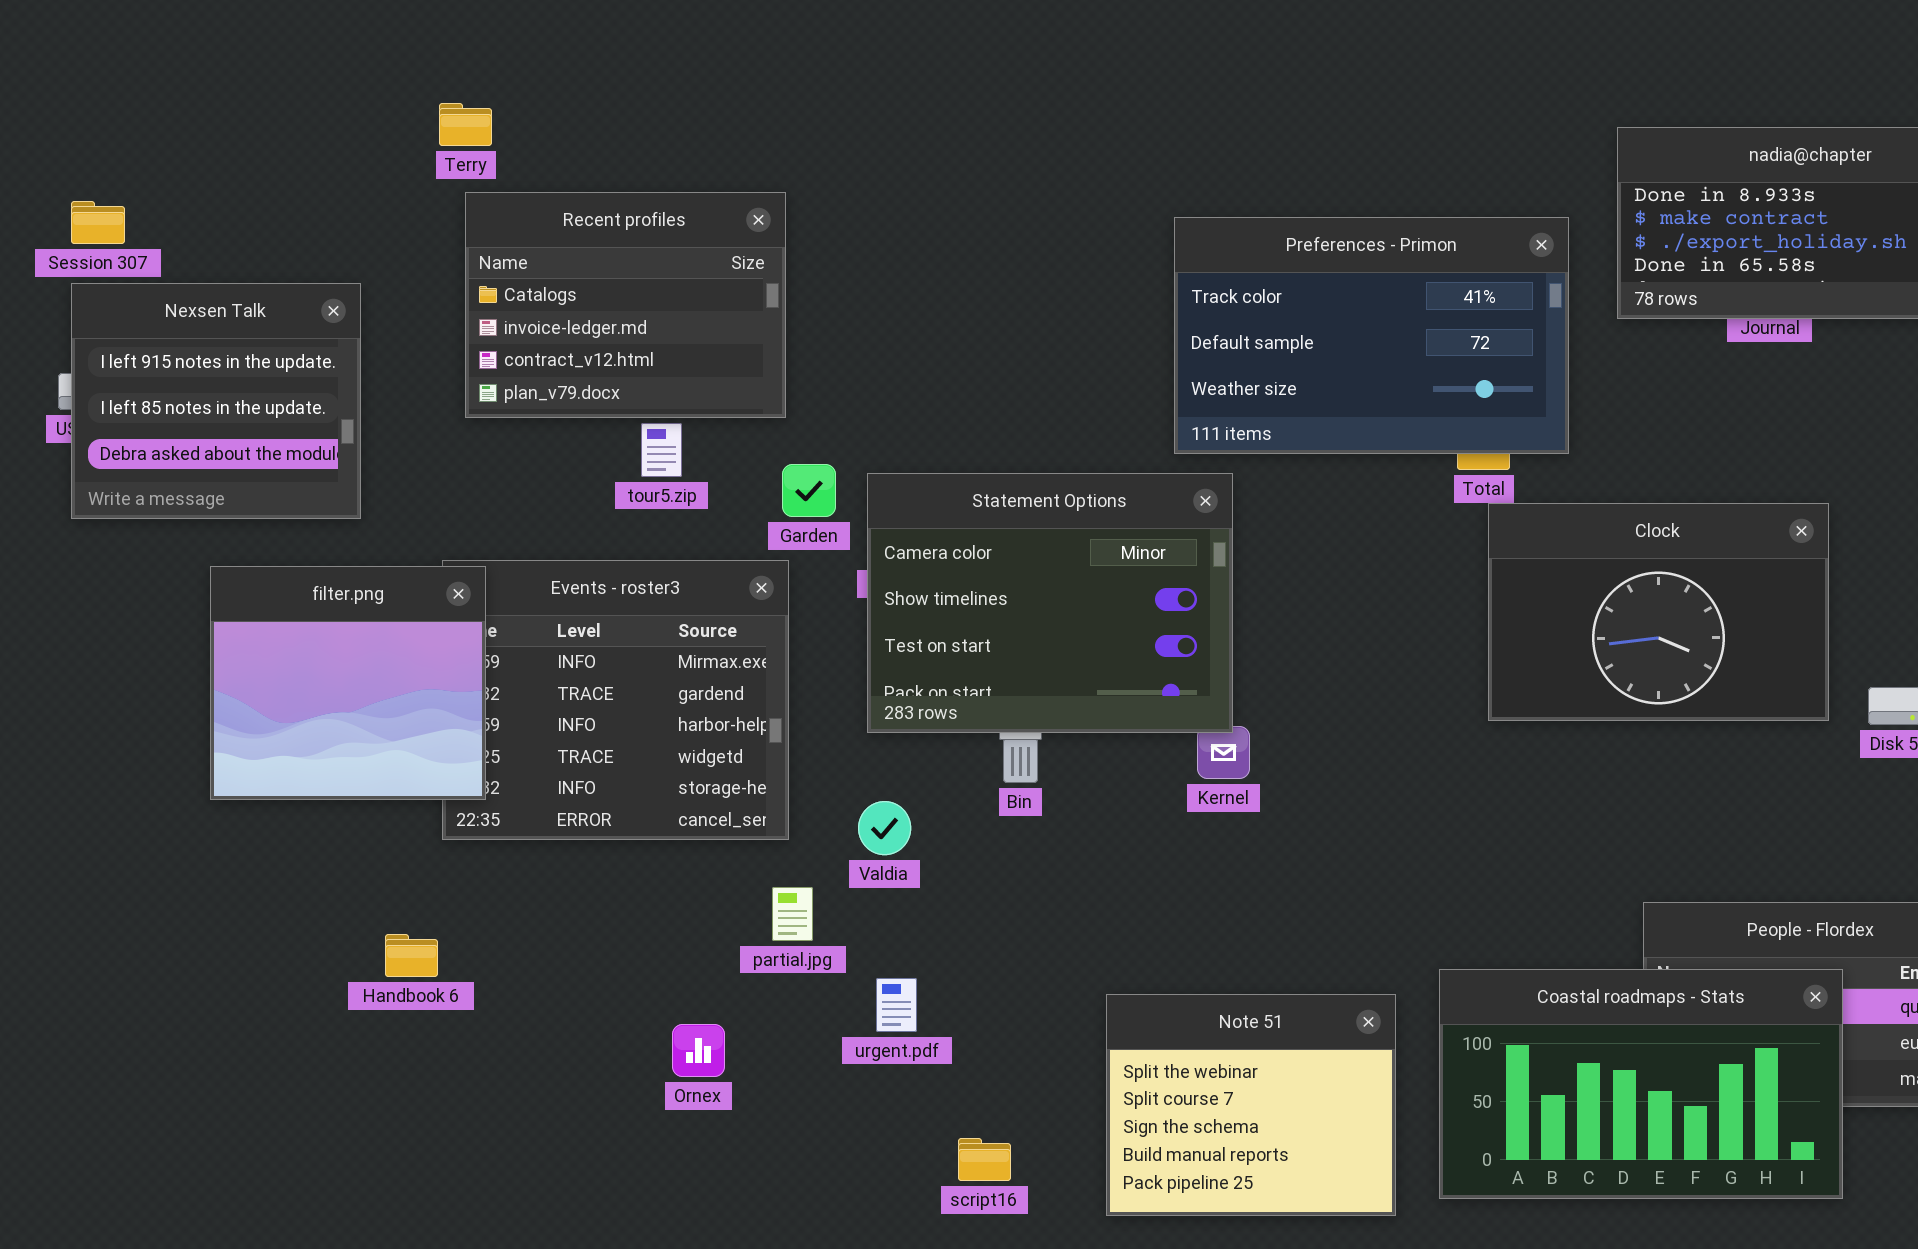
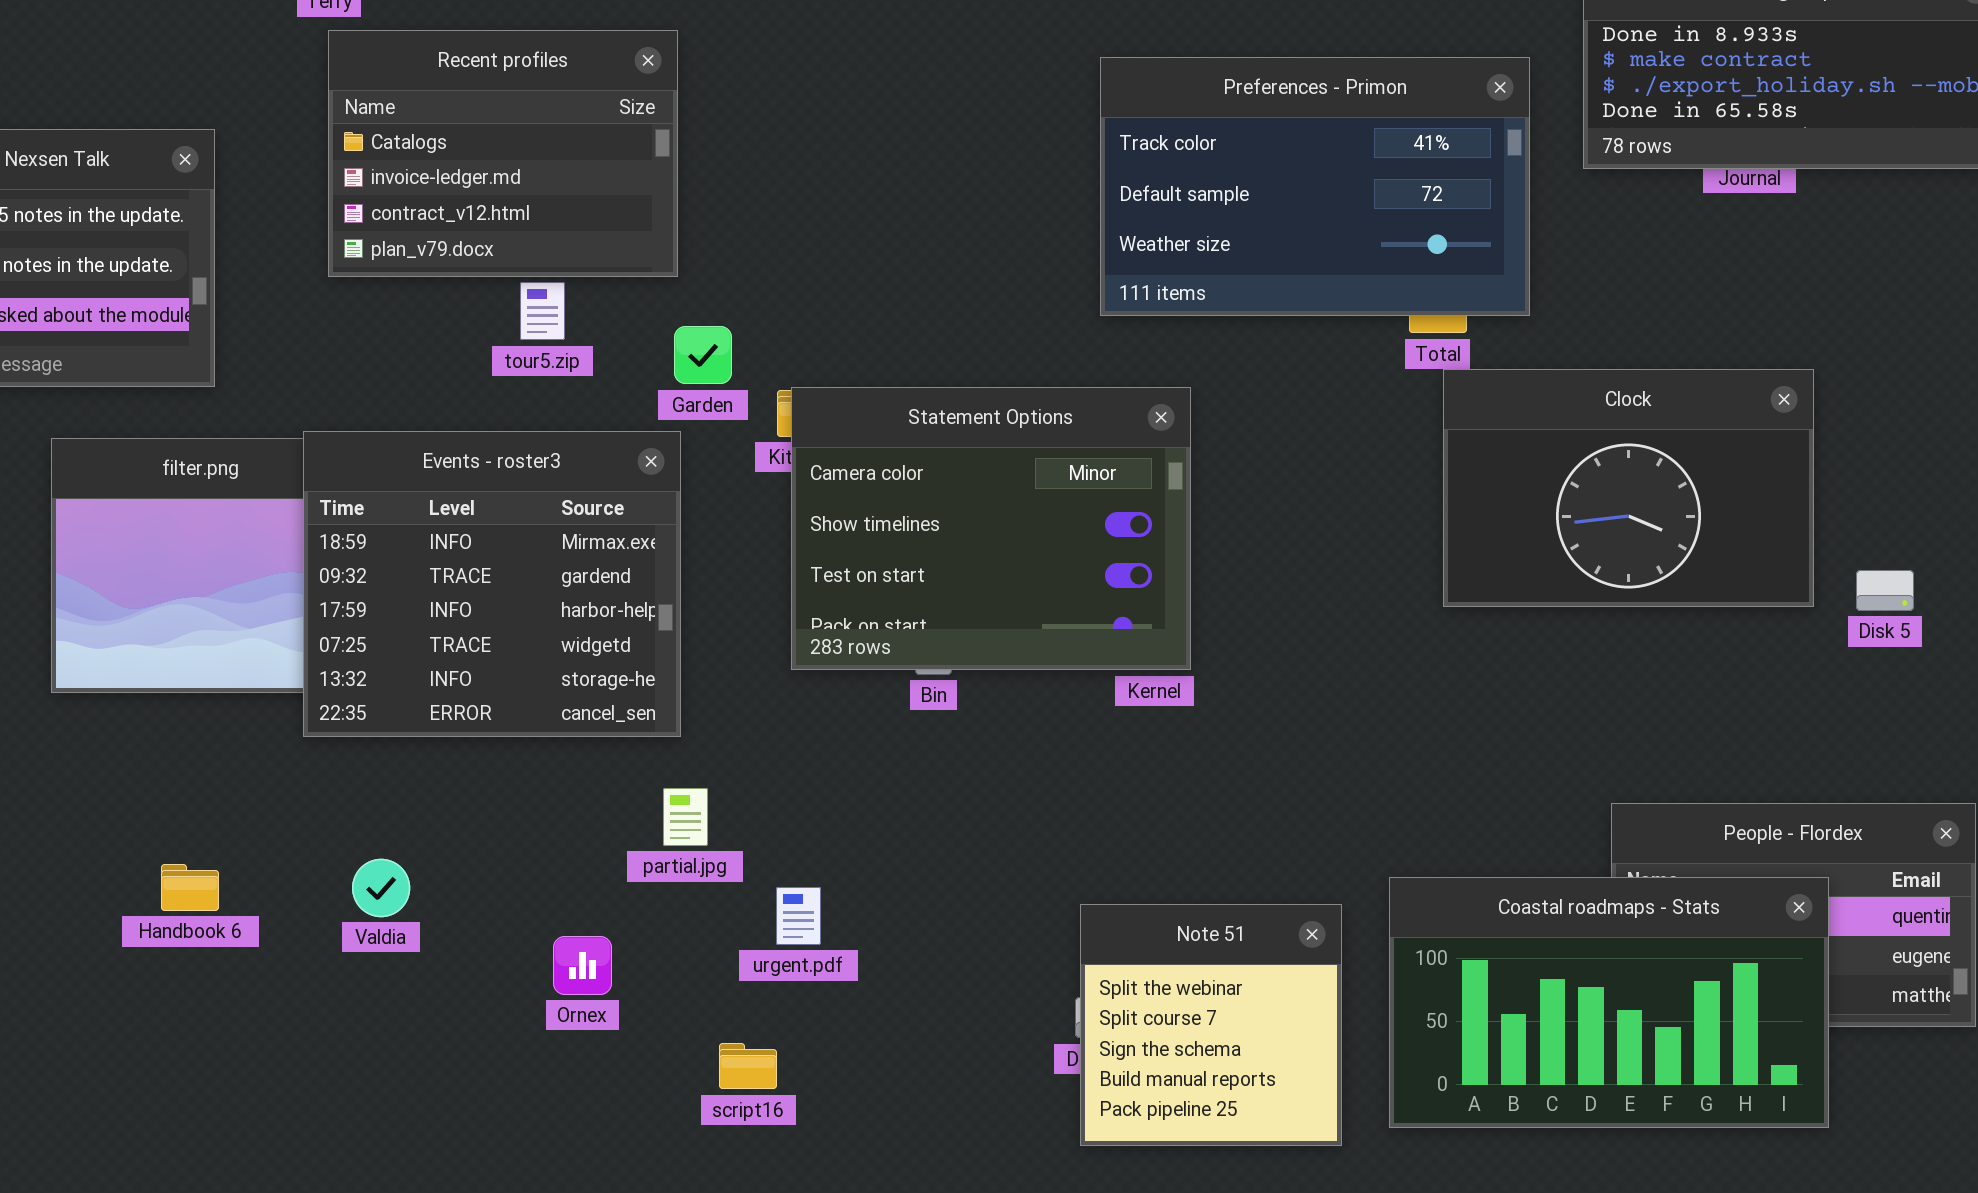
Statement Options: [867,473,1233,733] -> [791,387,1191,670], moved
Events - roster3: [442,560,789,840] -> [303,431,681,737], raised
Valdia: [858,801,911,855] -> [352,859,410,917], moved
Handbook 6: [385,934,438,977] -> [161,864,219,911], moved
Note 51: [1106,994,1396,1216] -> [1080,904,1342,1146], resized
script16: [958,1138,1011,1181] -> [719,1043,777,1089], moved

